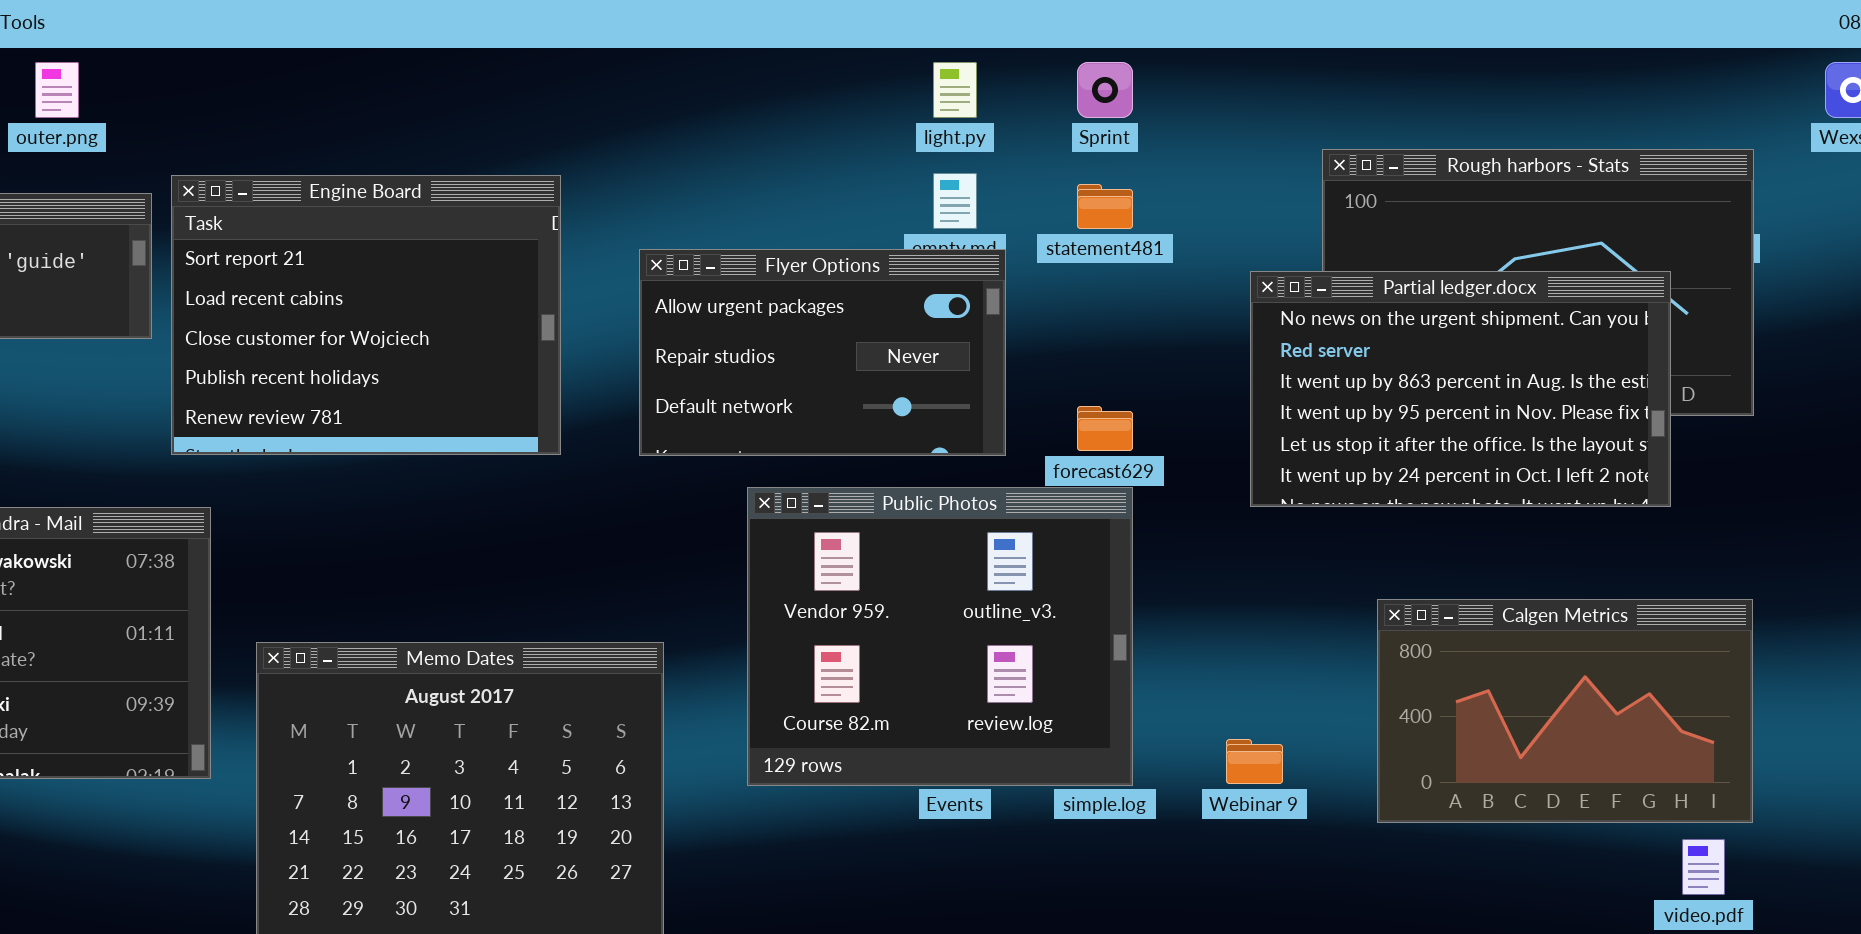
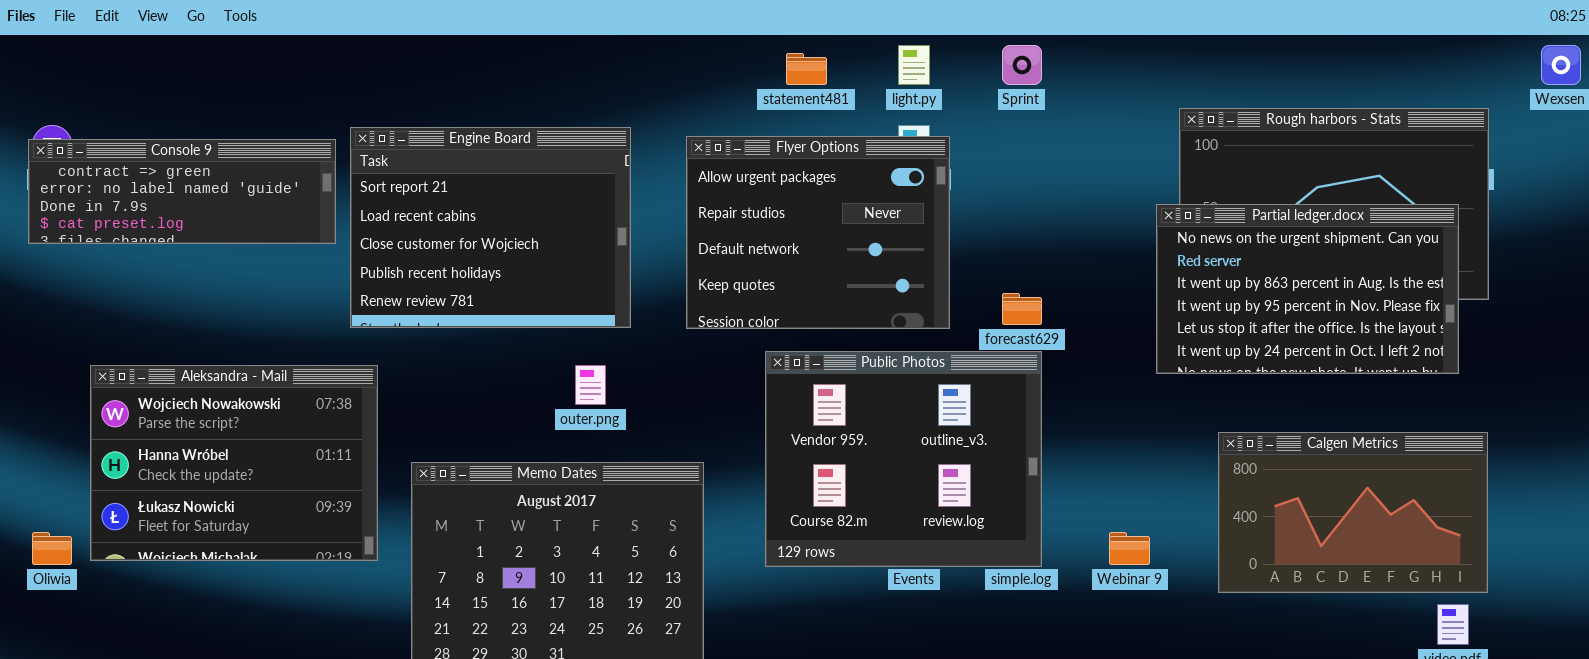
outer.png: [35,62,79,118] -> [575,365,606,405], moved
statement481: [1077,184,1133,229] -> [786,53,827,85], moved
Flyer Options: [639,249,1006,456] -> [686,136,950,329], resized
Partial ledger.docx: [1250,271,1671,507] -> [1156,204,1459,374], moved

